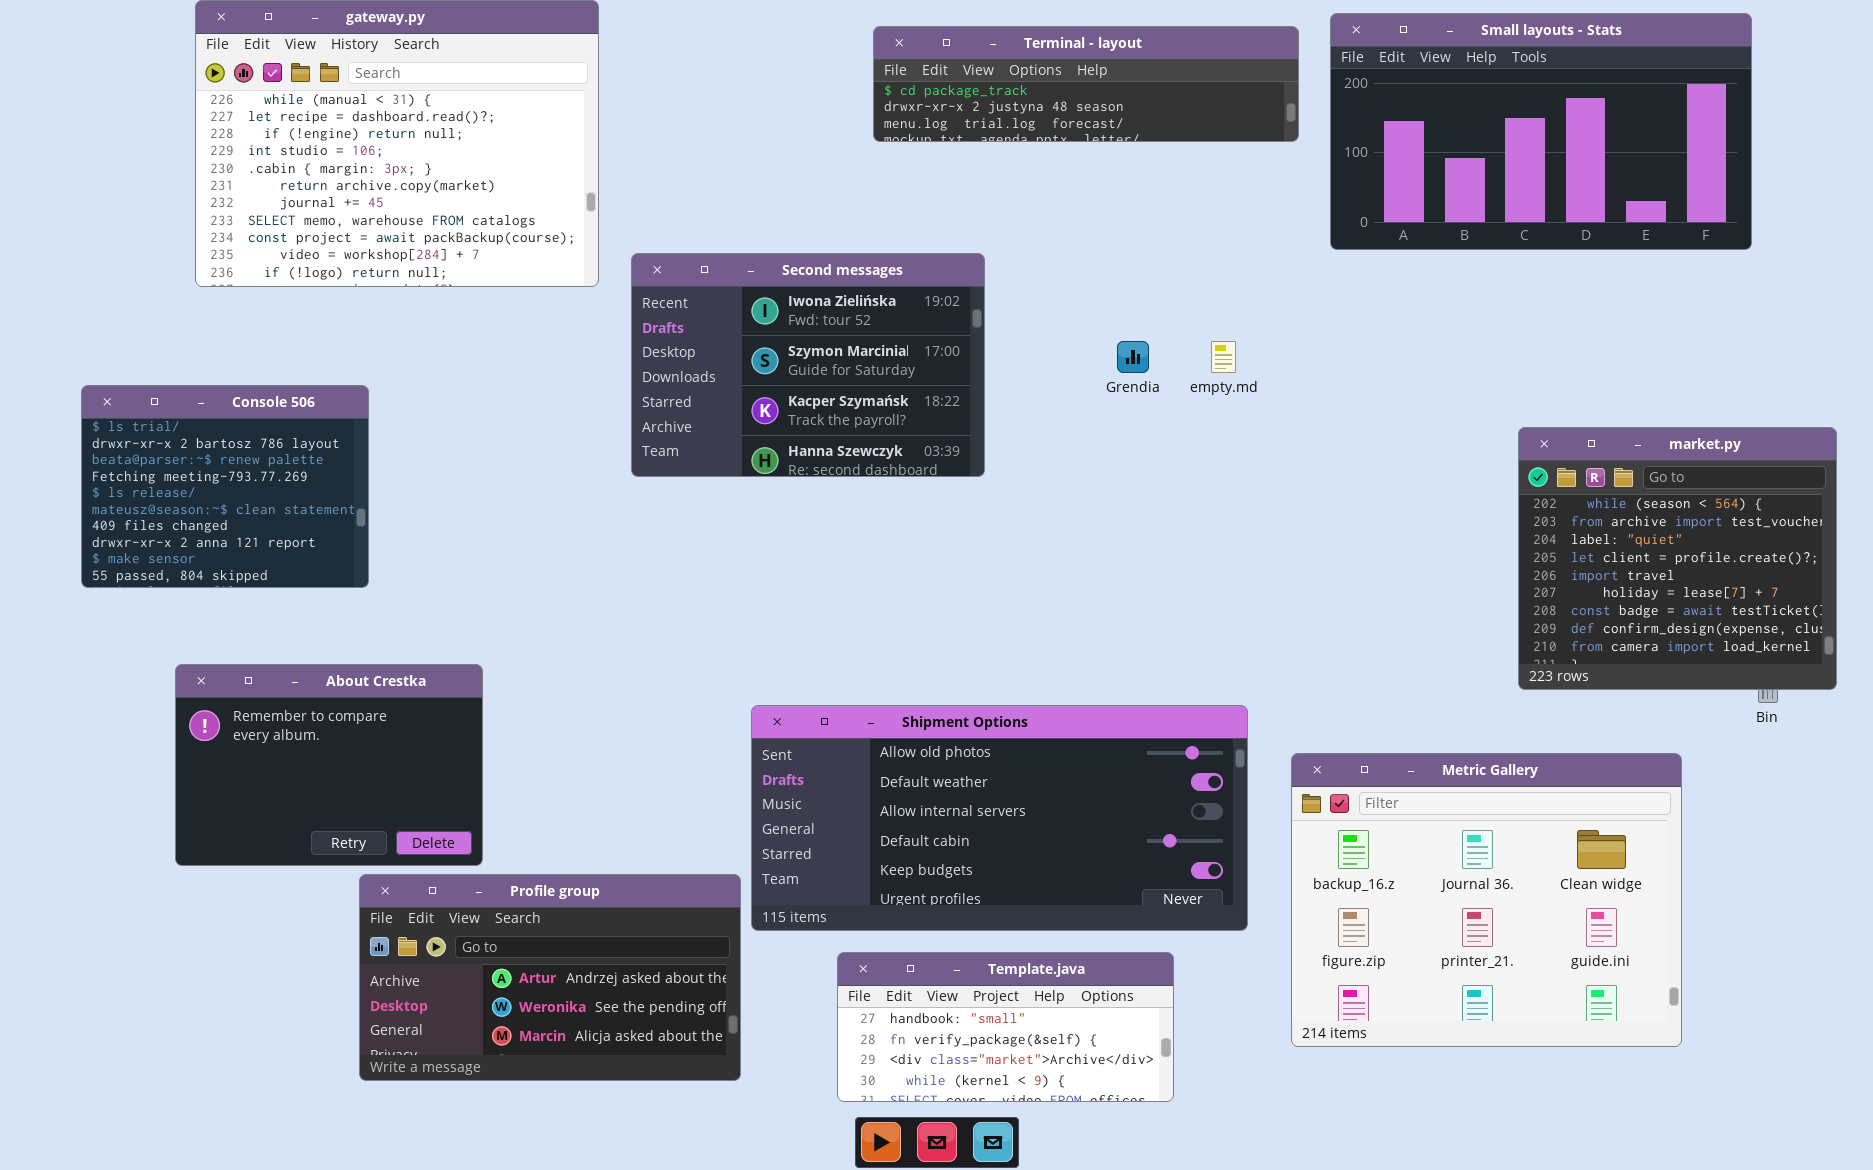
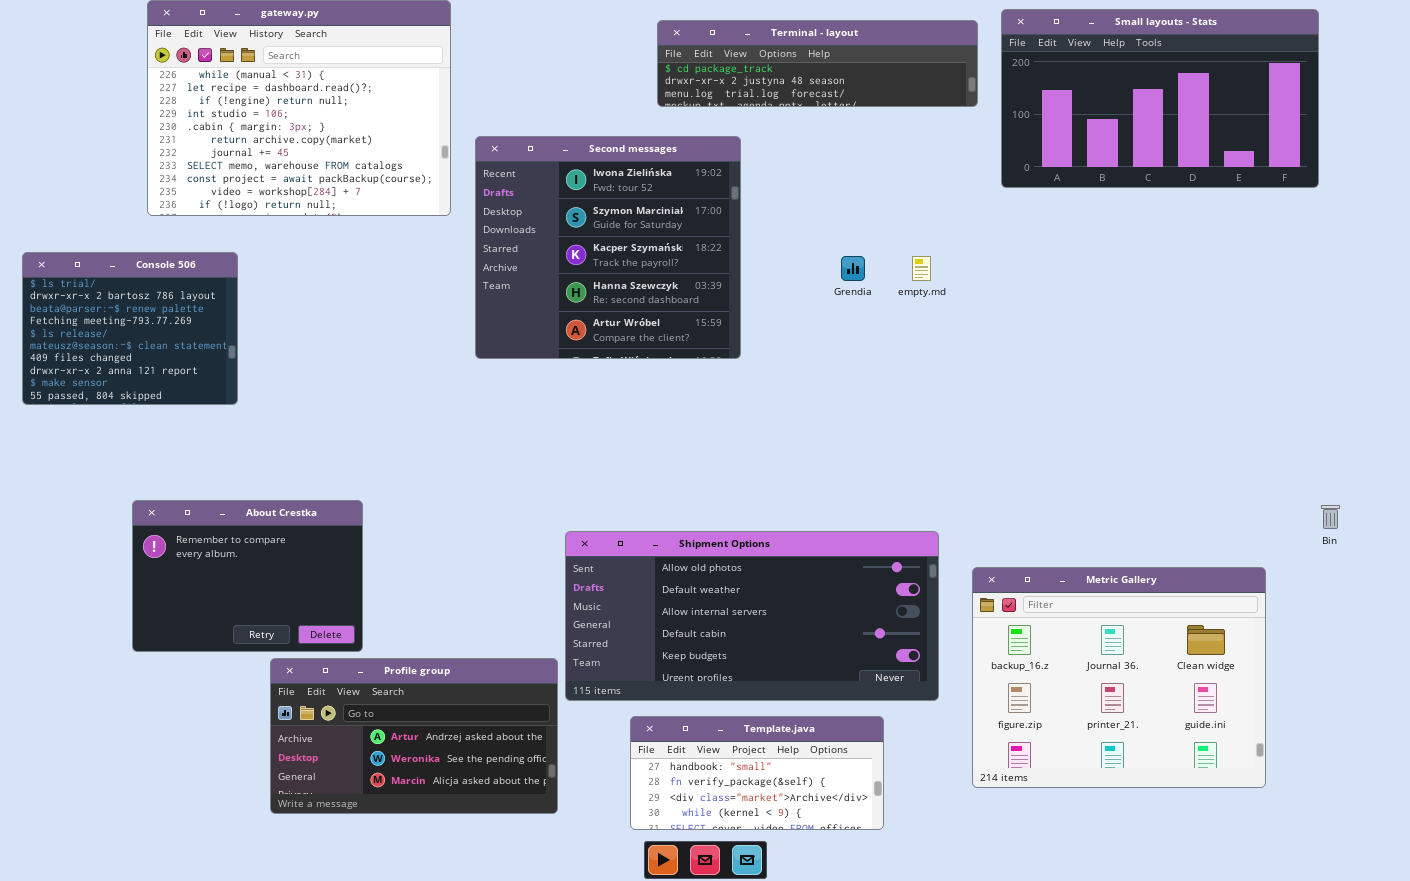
Second messages: [631,253,985,477] -> [475,136,741,359], resized
Console 506: [81,385,369,588] -> [22,252,238,405], moved
market.py: [1518,427,1837,690] -> none, closed

